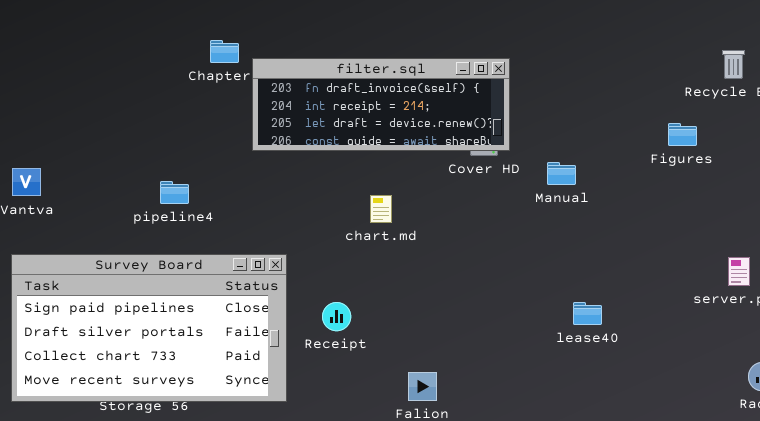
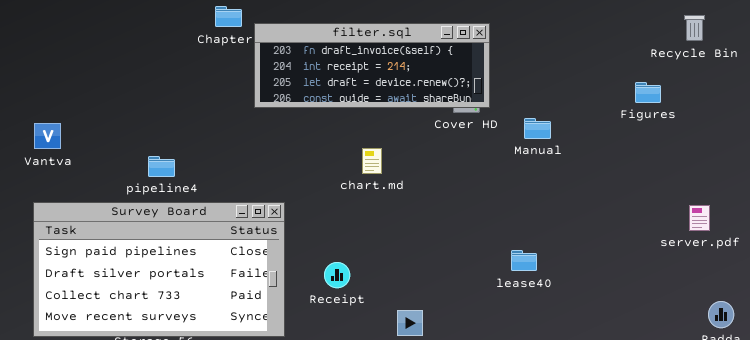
pipeline4: [160,181,189,204] -> [148,156,175,177], moved
Receipt: [322,302,351,331] -> [324,262,350,288], moved
lease40: [573,302,602,325] -> [511,250,537,271], moved

